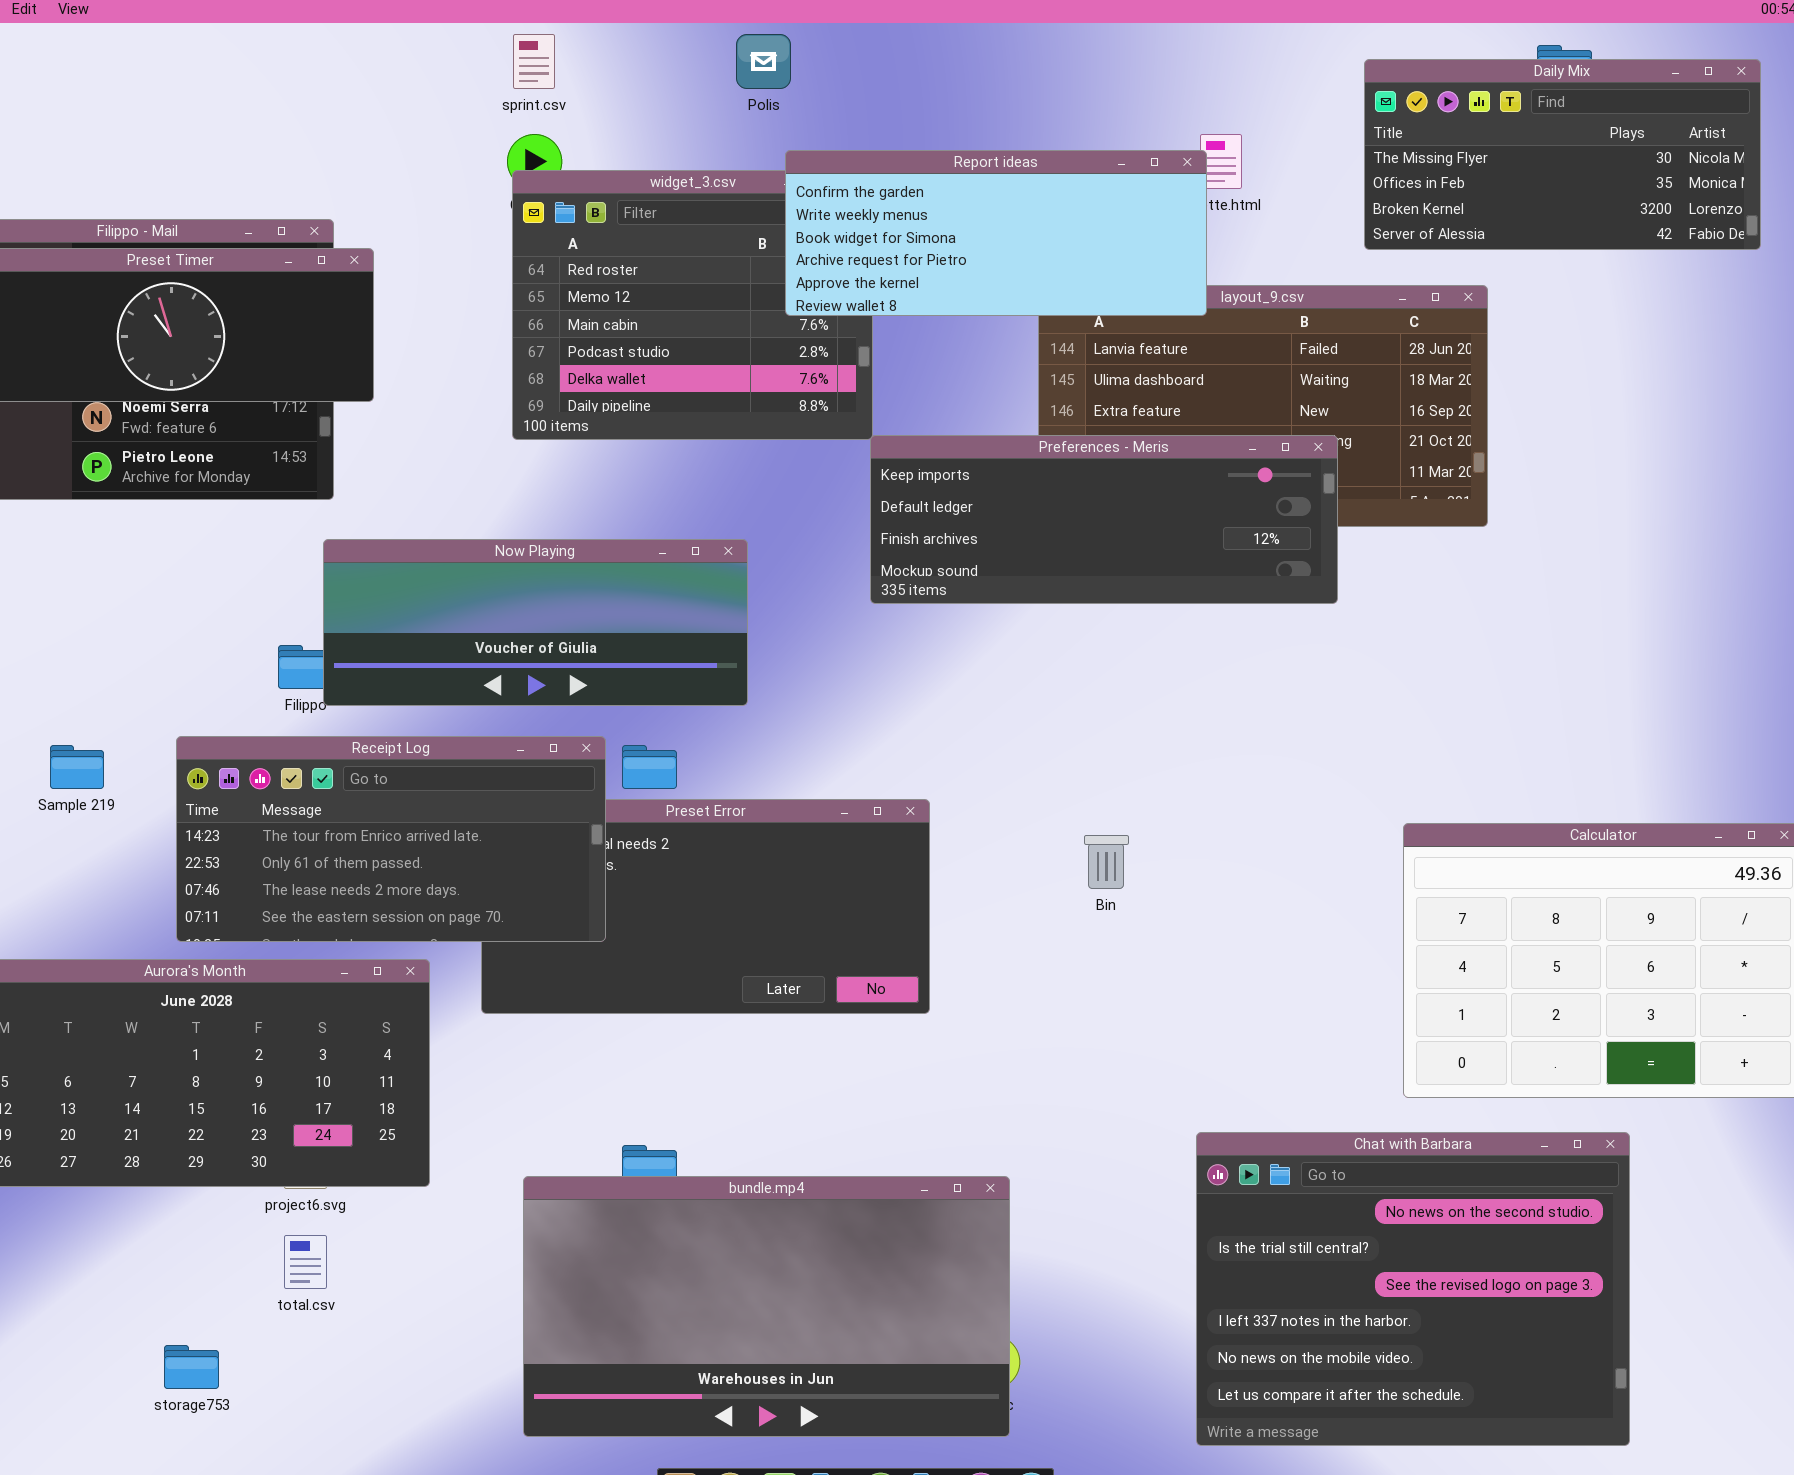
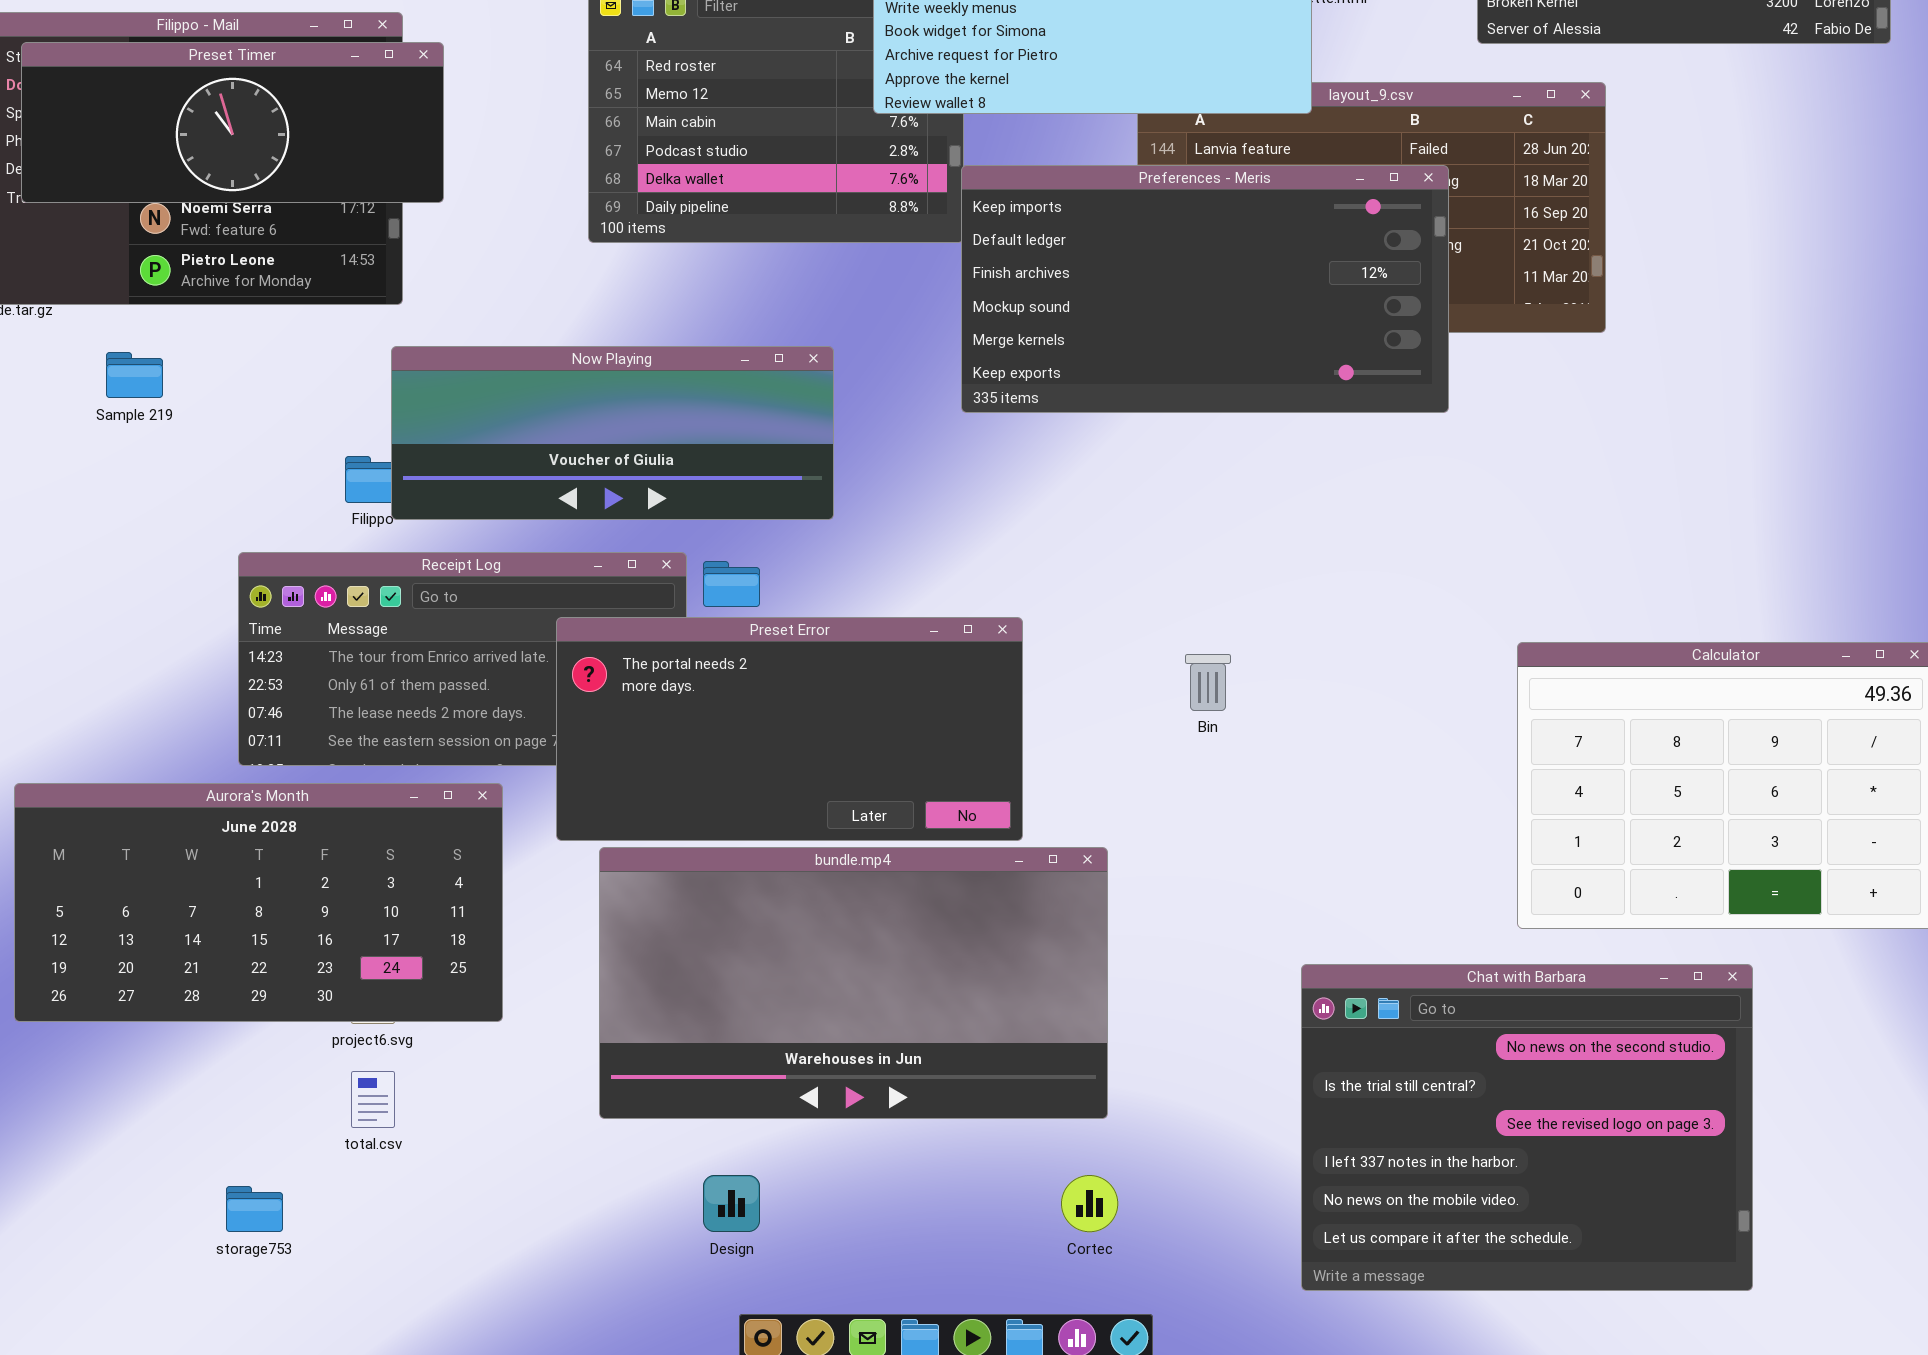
Preferences - Meris: [870,435,1338,604] -> [961,165,1449,413], resized
Sample 219: [50,745,104,789] -> [106,352,163,398], moved
Preset Error: [481,799,930,1014] -> [556,617,1023,841], raised
bundle.mp4: [523,1176,1010,1437] -> [599,847,1108,1119], moved

